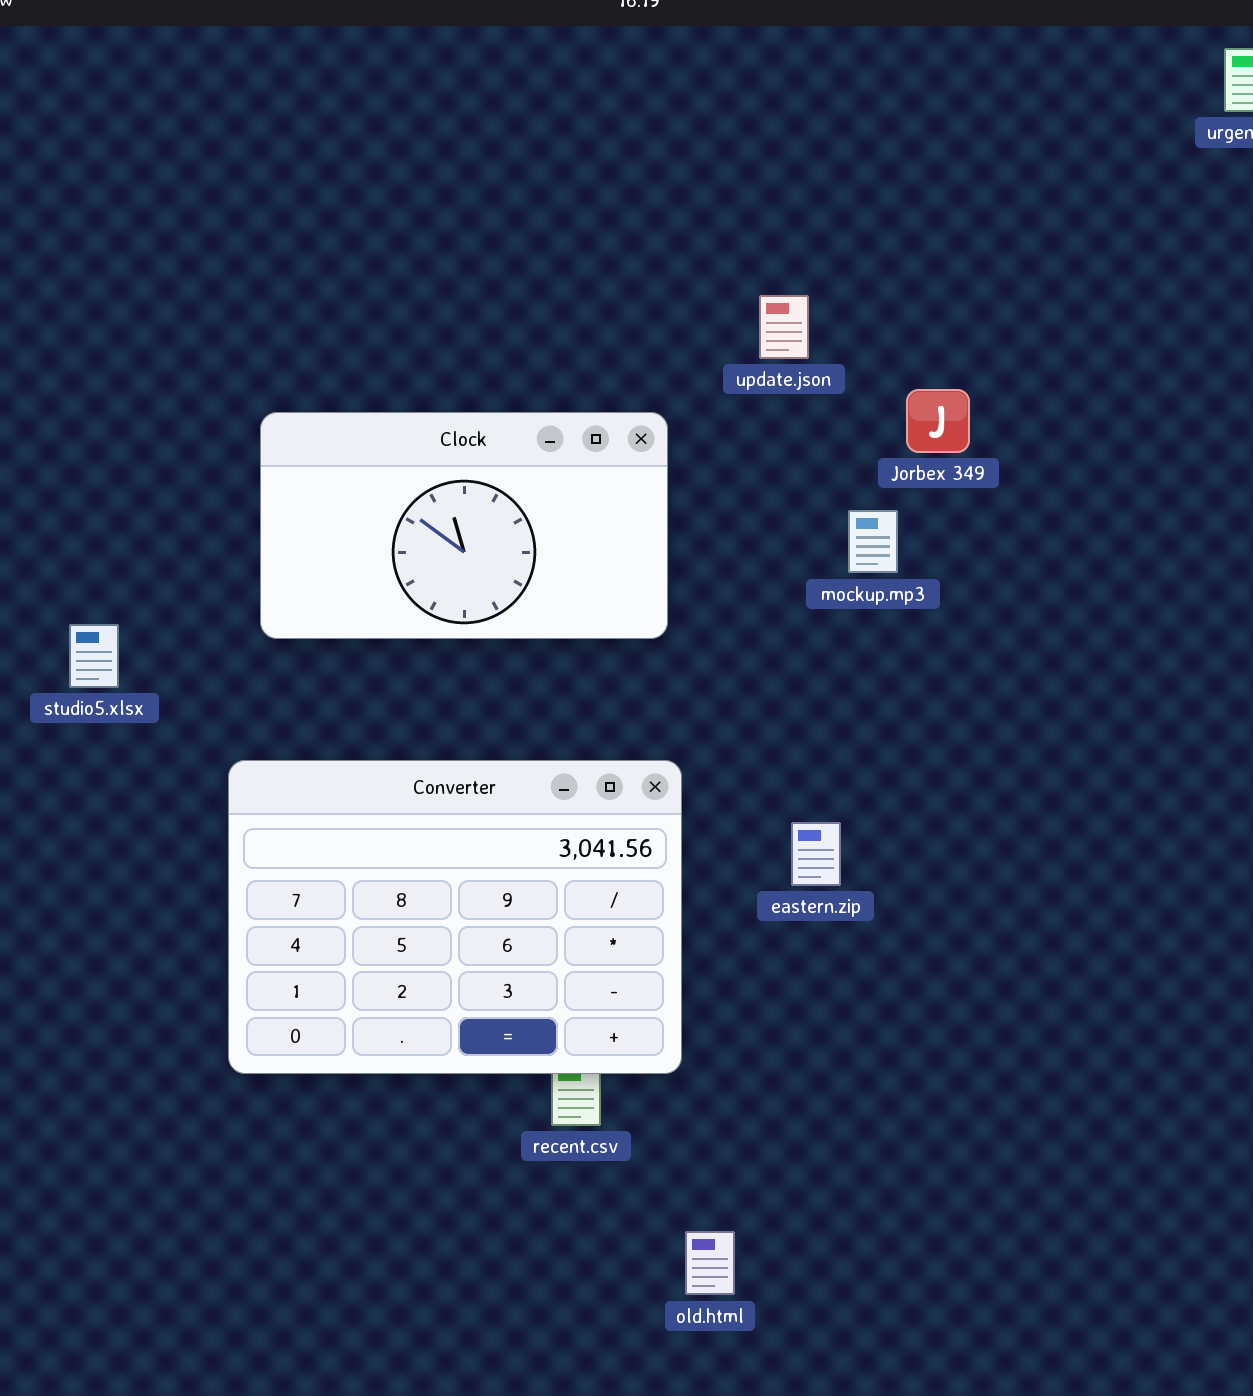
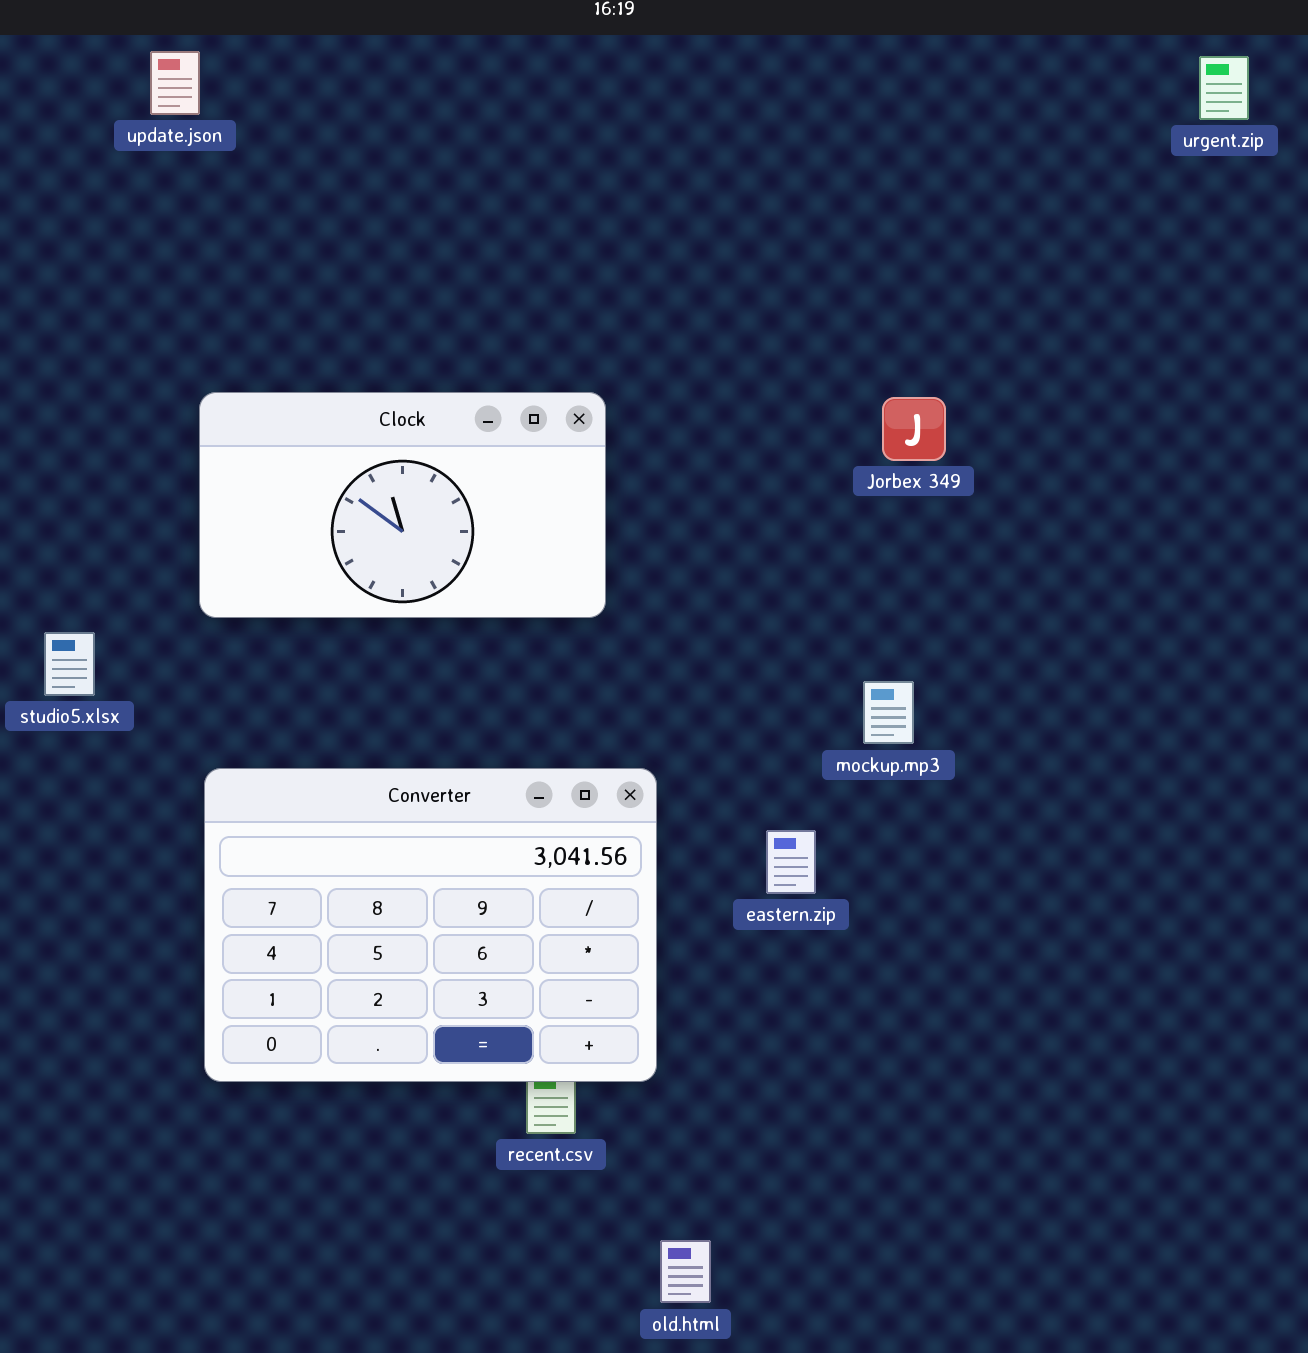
update.json: [759,295,809,359] -> [150,51,200,115], moved
Clock: [260,412,668,639] -> [199,392,606,618], moved
mockup.mp3: [848,510,898,573] -> [863,681,914,744], moved

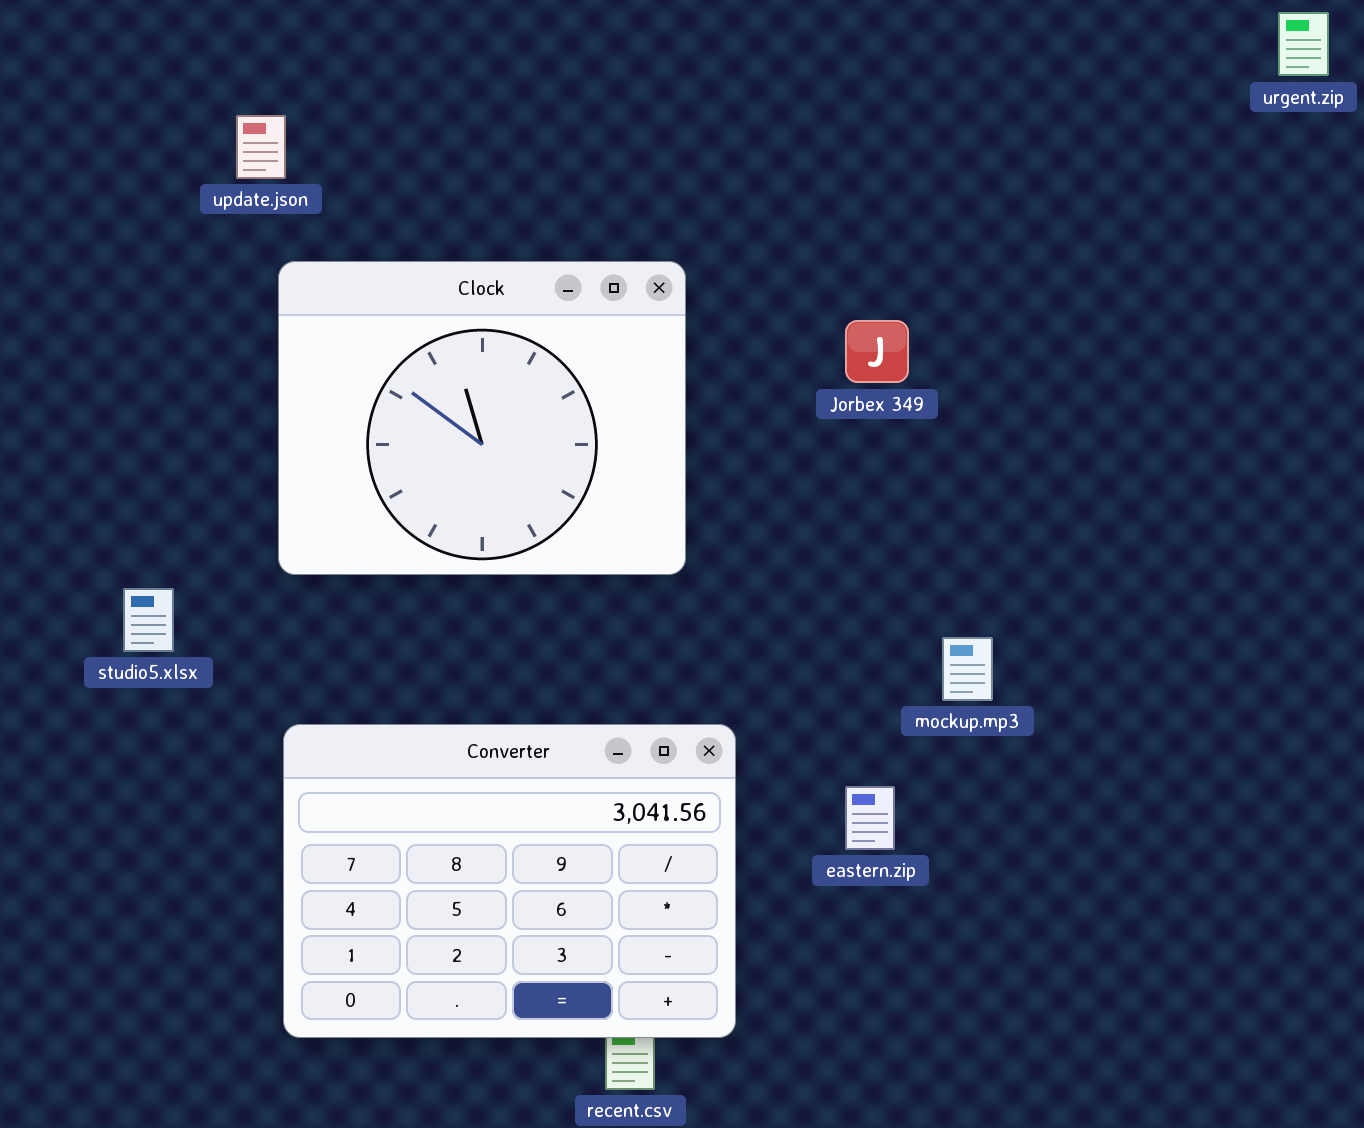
update.json: [150,51,200,115] -> [236,115,286,179], moved
Clock: [199,392,606,618] -> [278,261,686,575], resized
Jorbex 349: [882,397,946,461] -> [845,320,909,383], moved

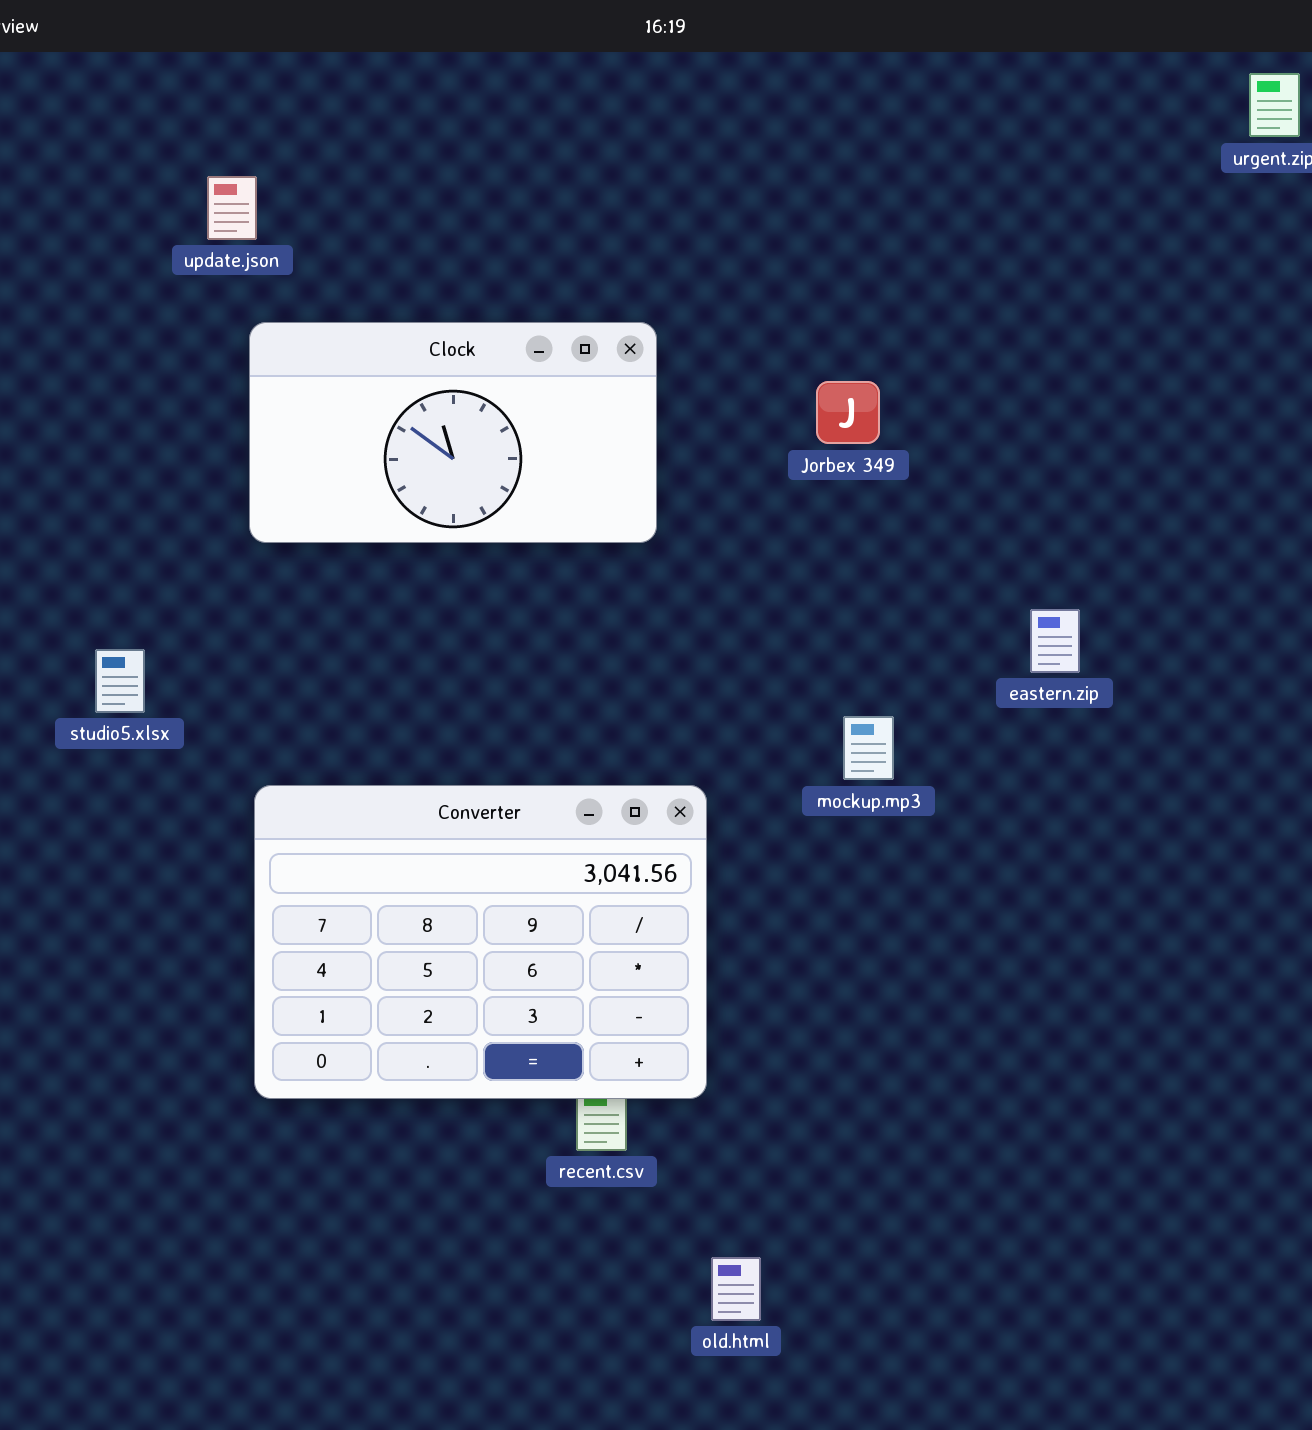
Clock: [278,261,686,575] -> [249,322,657,543], resized
mockup.mp3: [942,637,993,701] -> [843,716,894,780], moved
eastern.zip: [845,786,895,850] -> [1030,609,1080,673], moved

